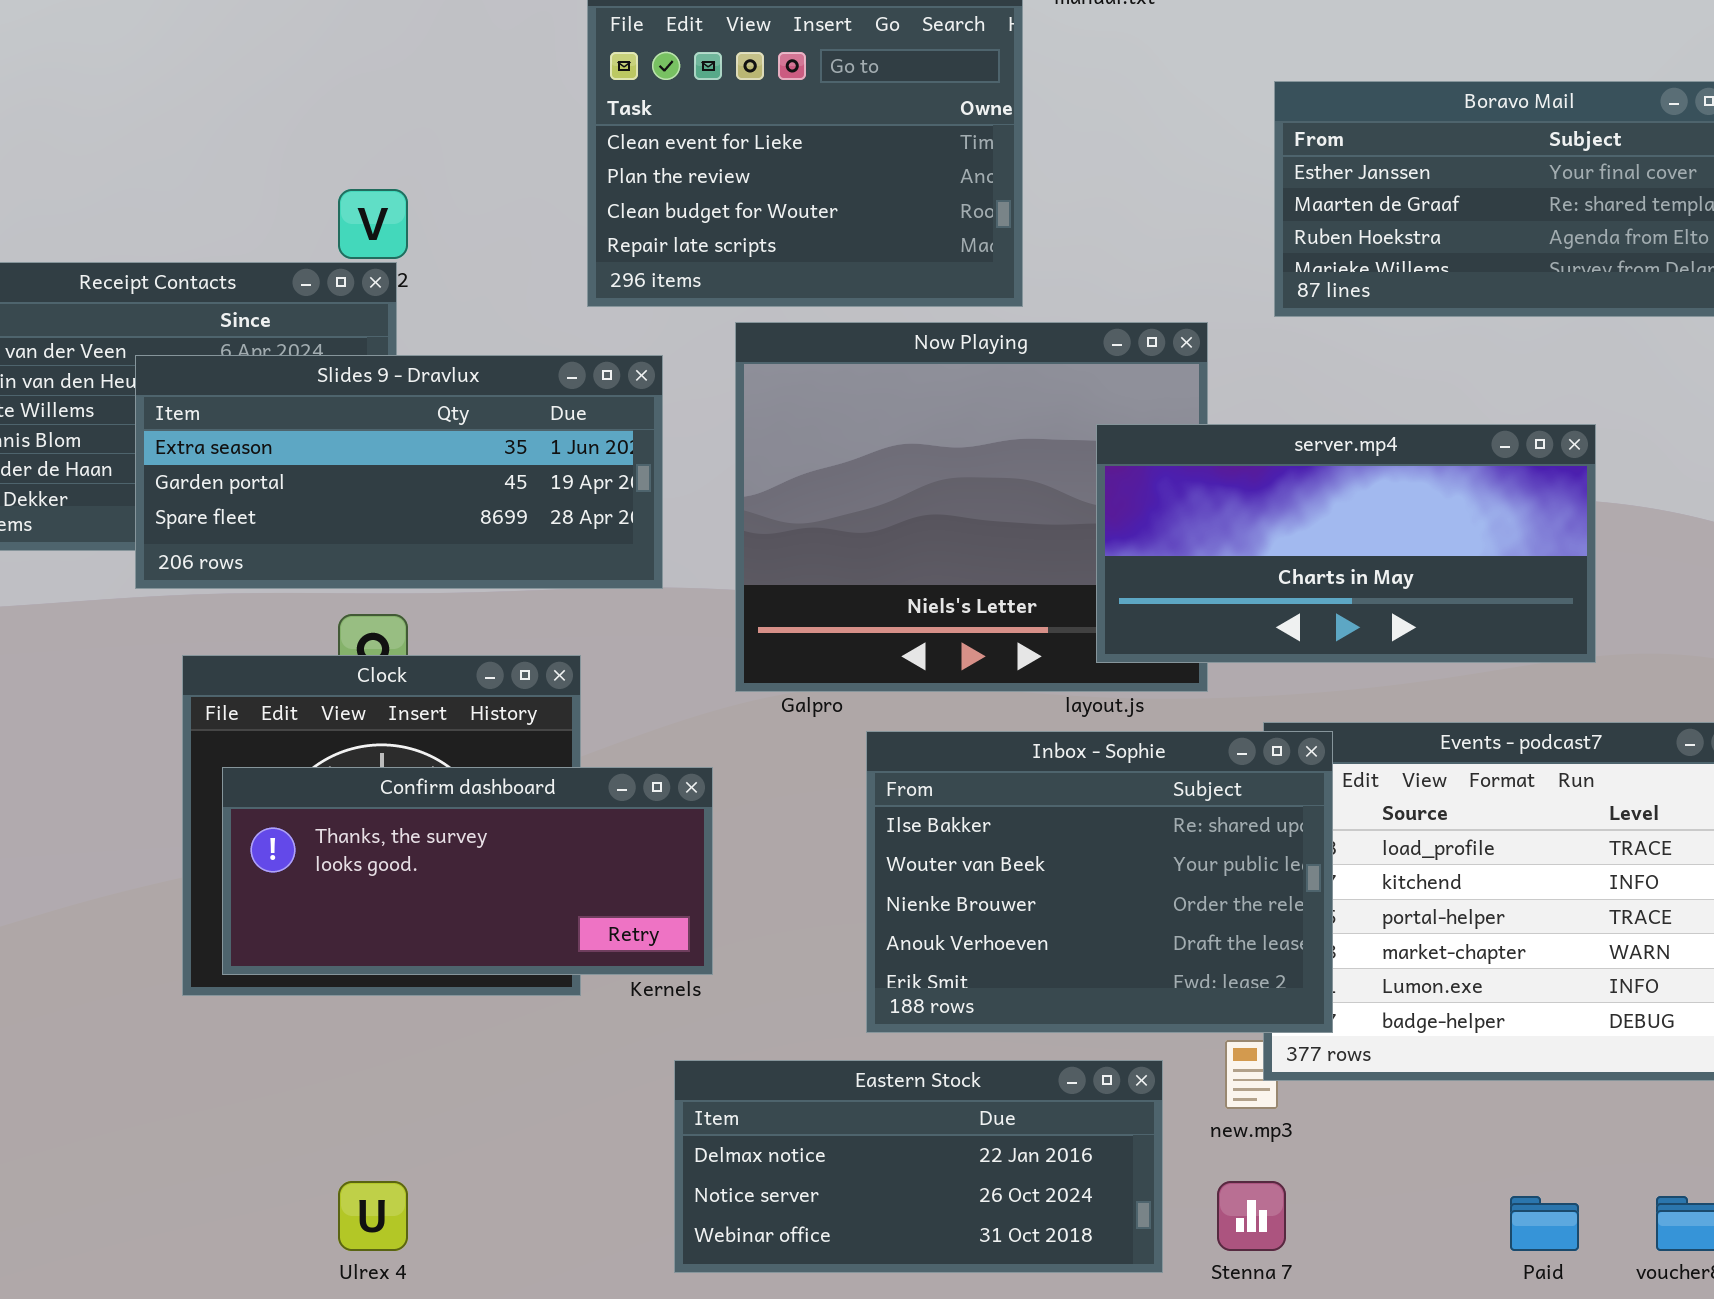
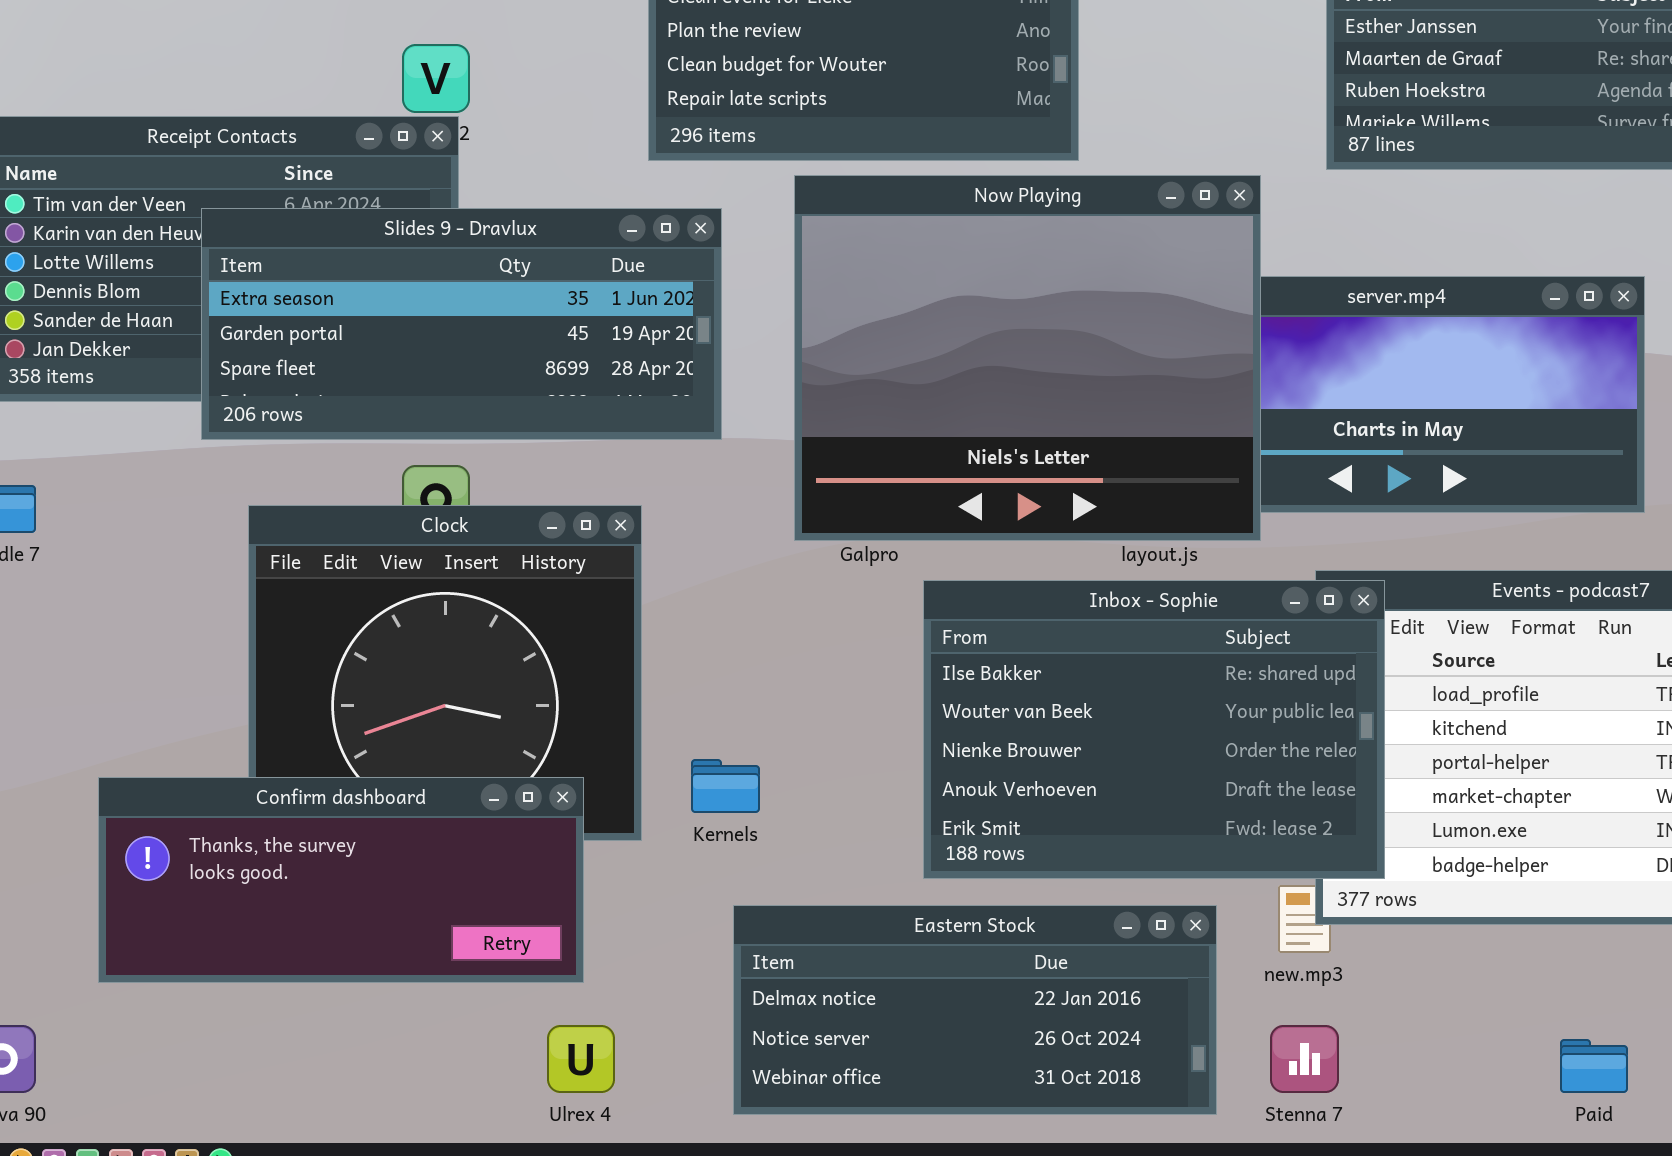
Now Playing: [735,322,1208,692] -> [794,175,1261,541], raised
Confirm dashboard: [222,767,713,975] -> [98,777,584,983], moved
Ulrex 4: [338,1181,408,1251] -> [547,1025,615,1093], moved

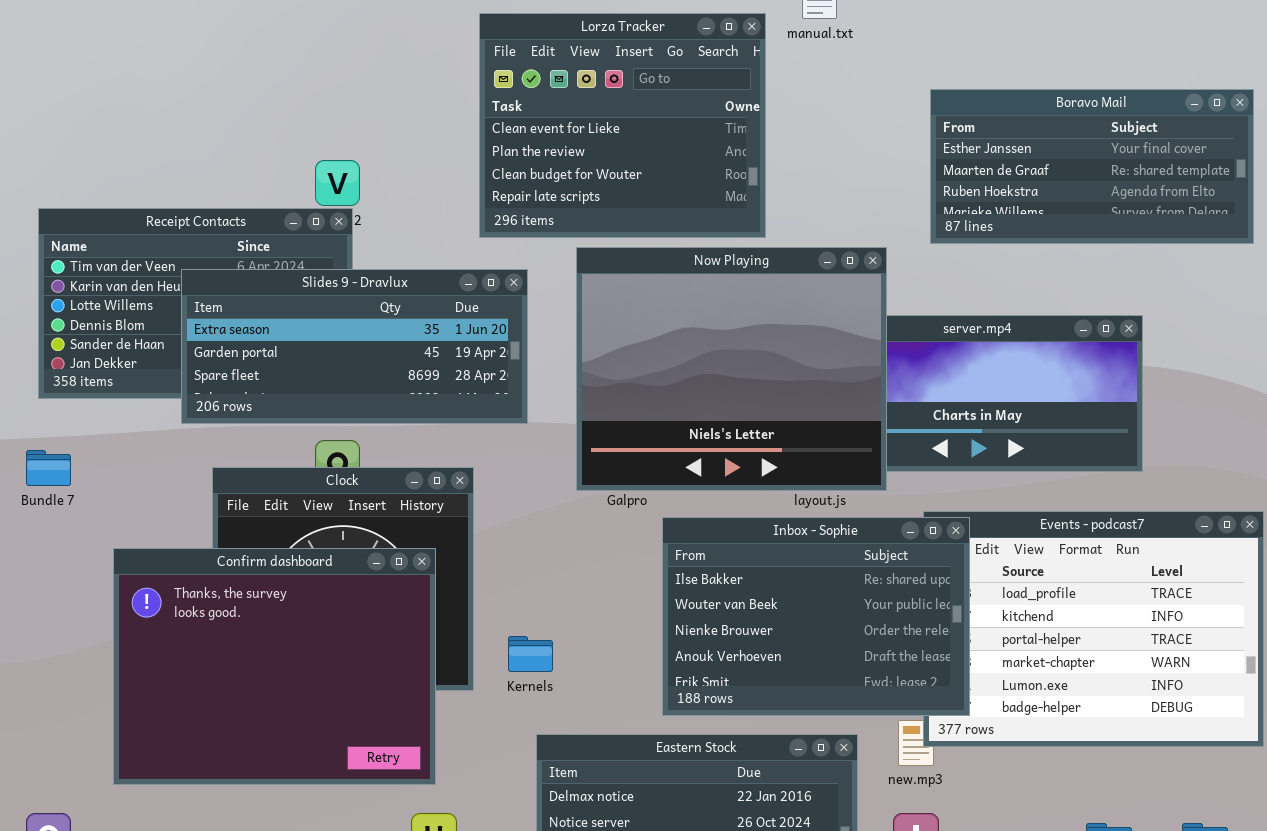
Confirm dashboard: [98,777,584,983] -> [113,548,436,785], resized

